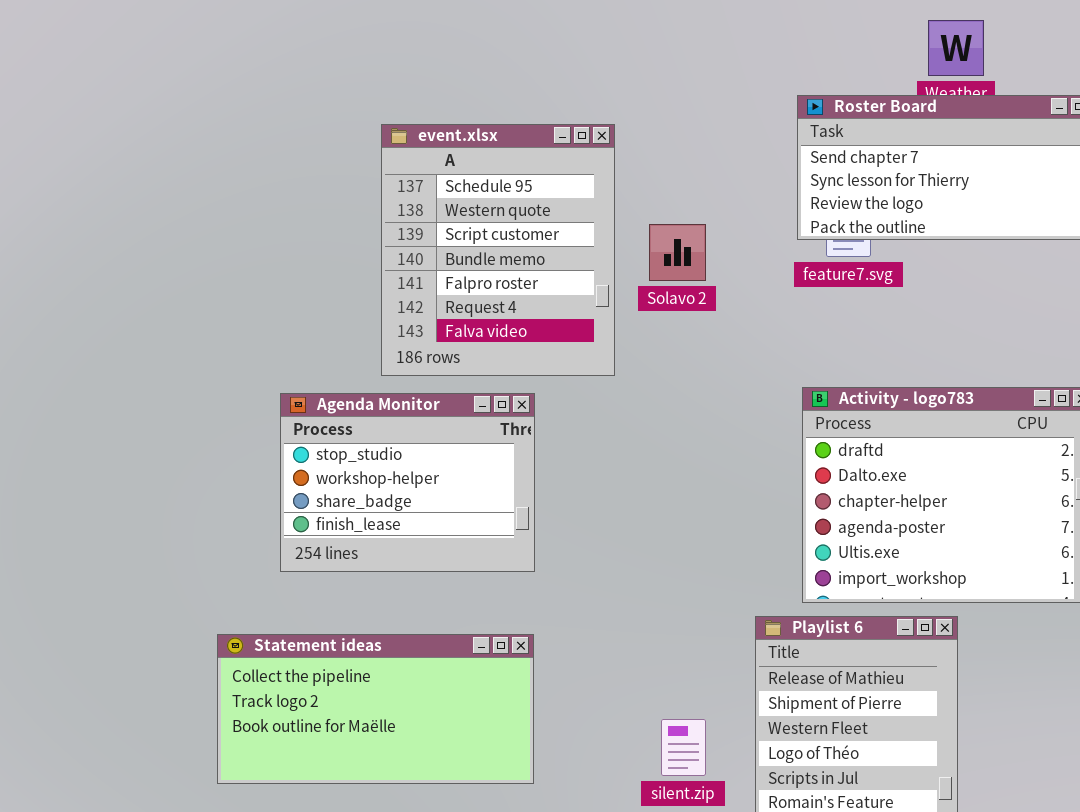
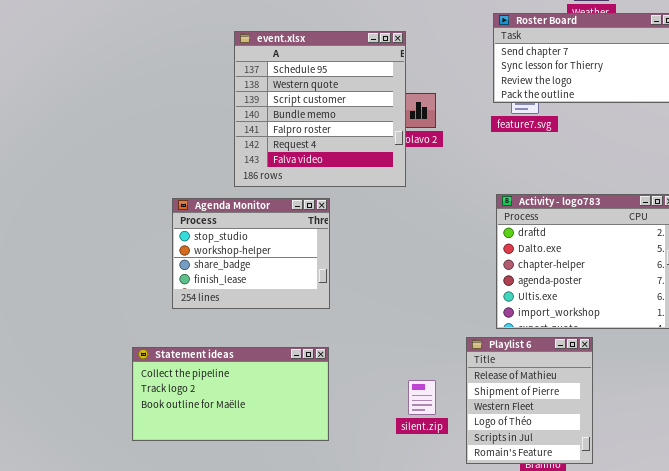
event.xlsx: [381,124,615,376] -> [234,31,406,187], resized
silent.zip: [661,719,706,776] -> [408,380,436,415], moved

